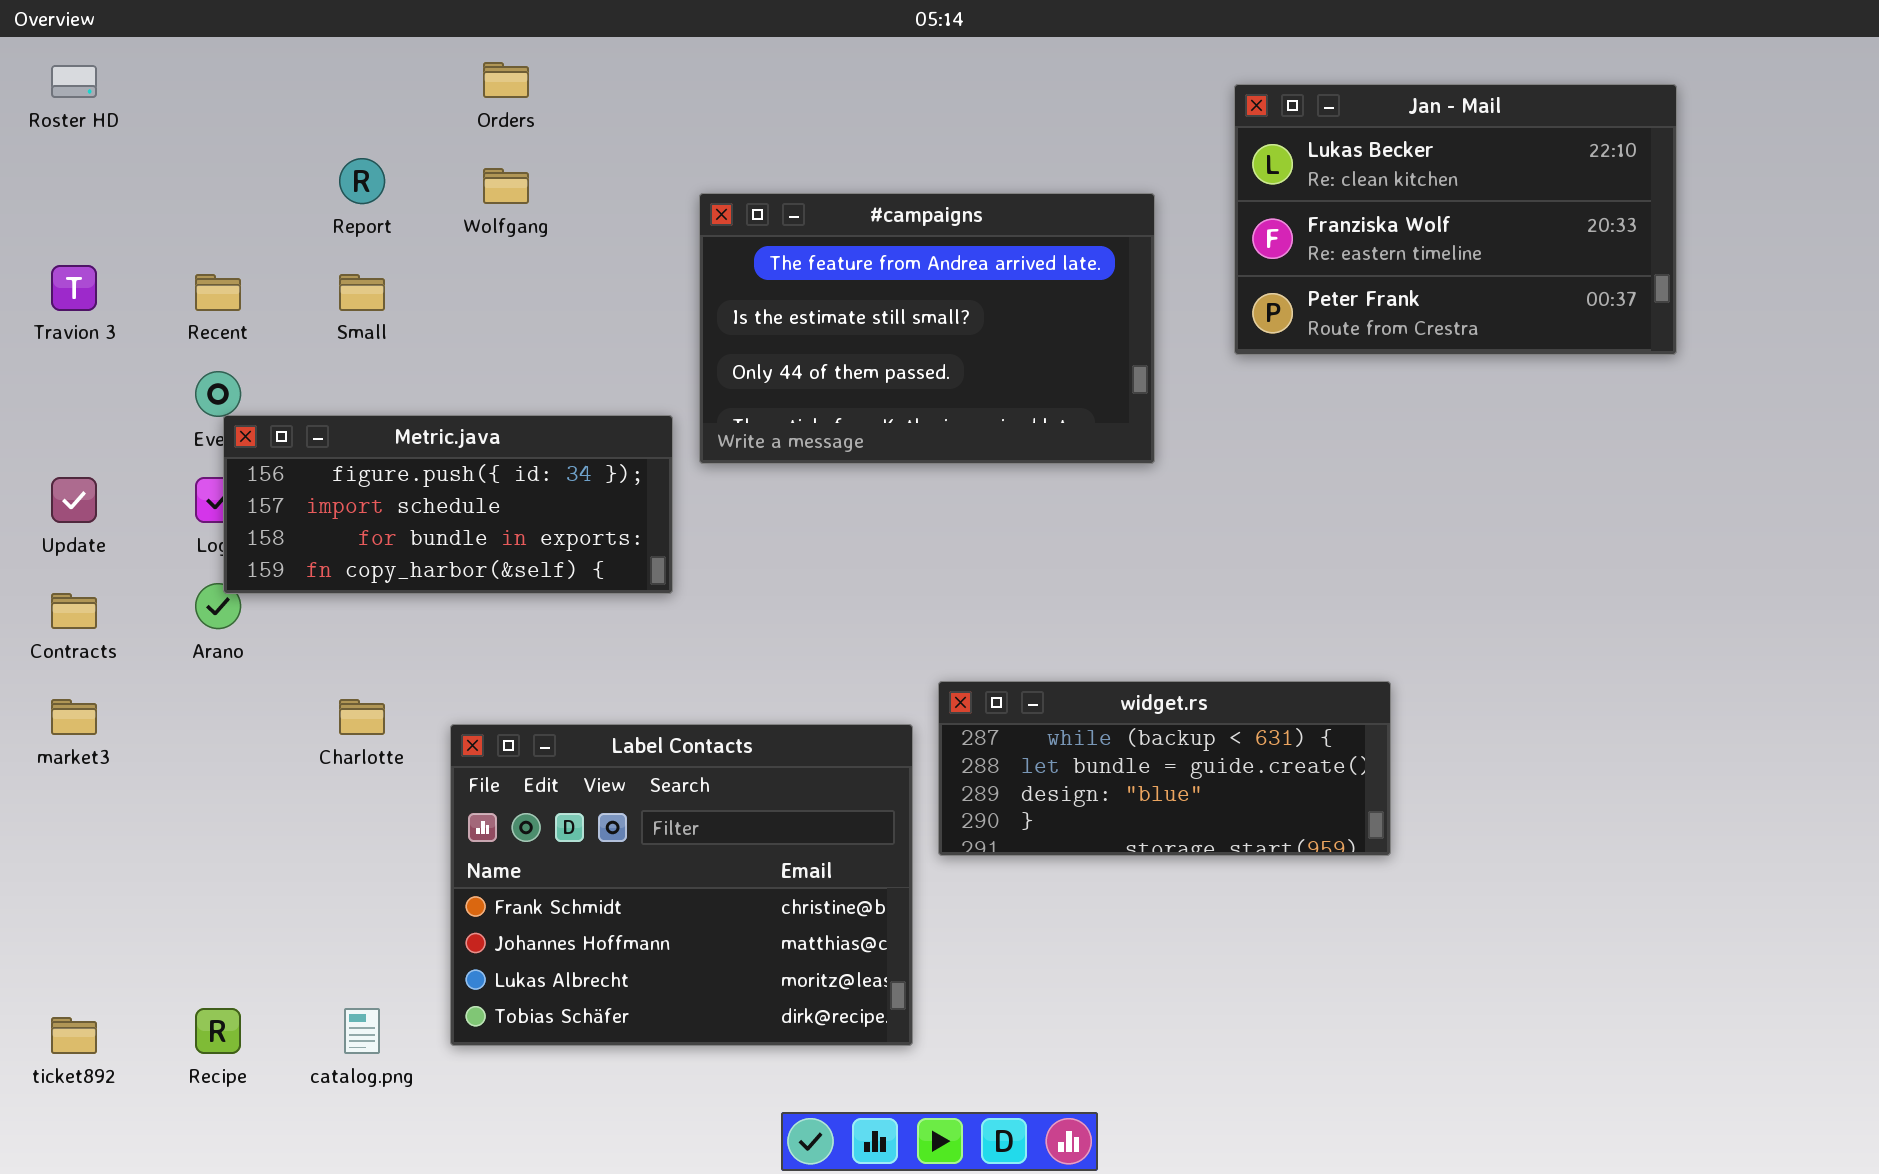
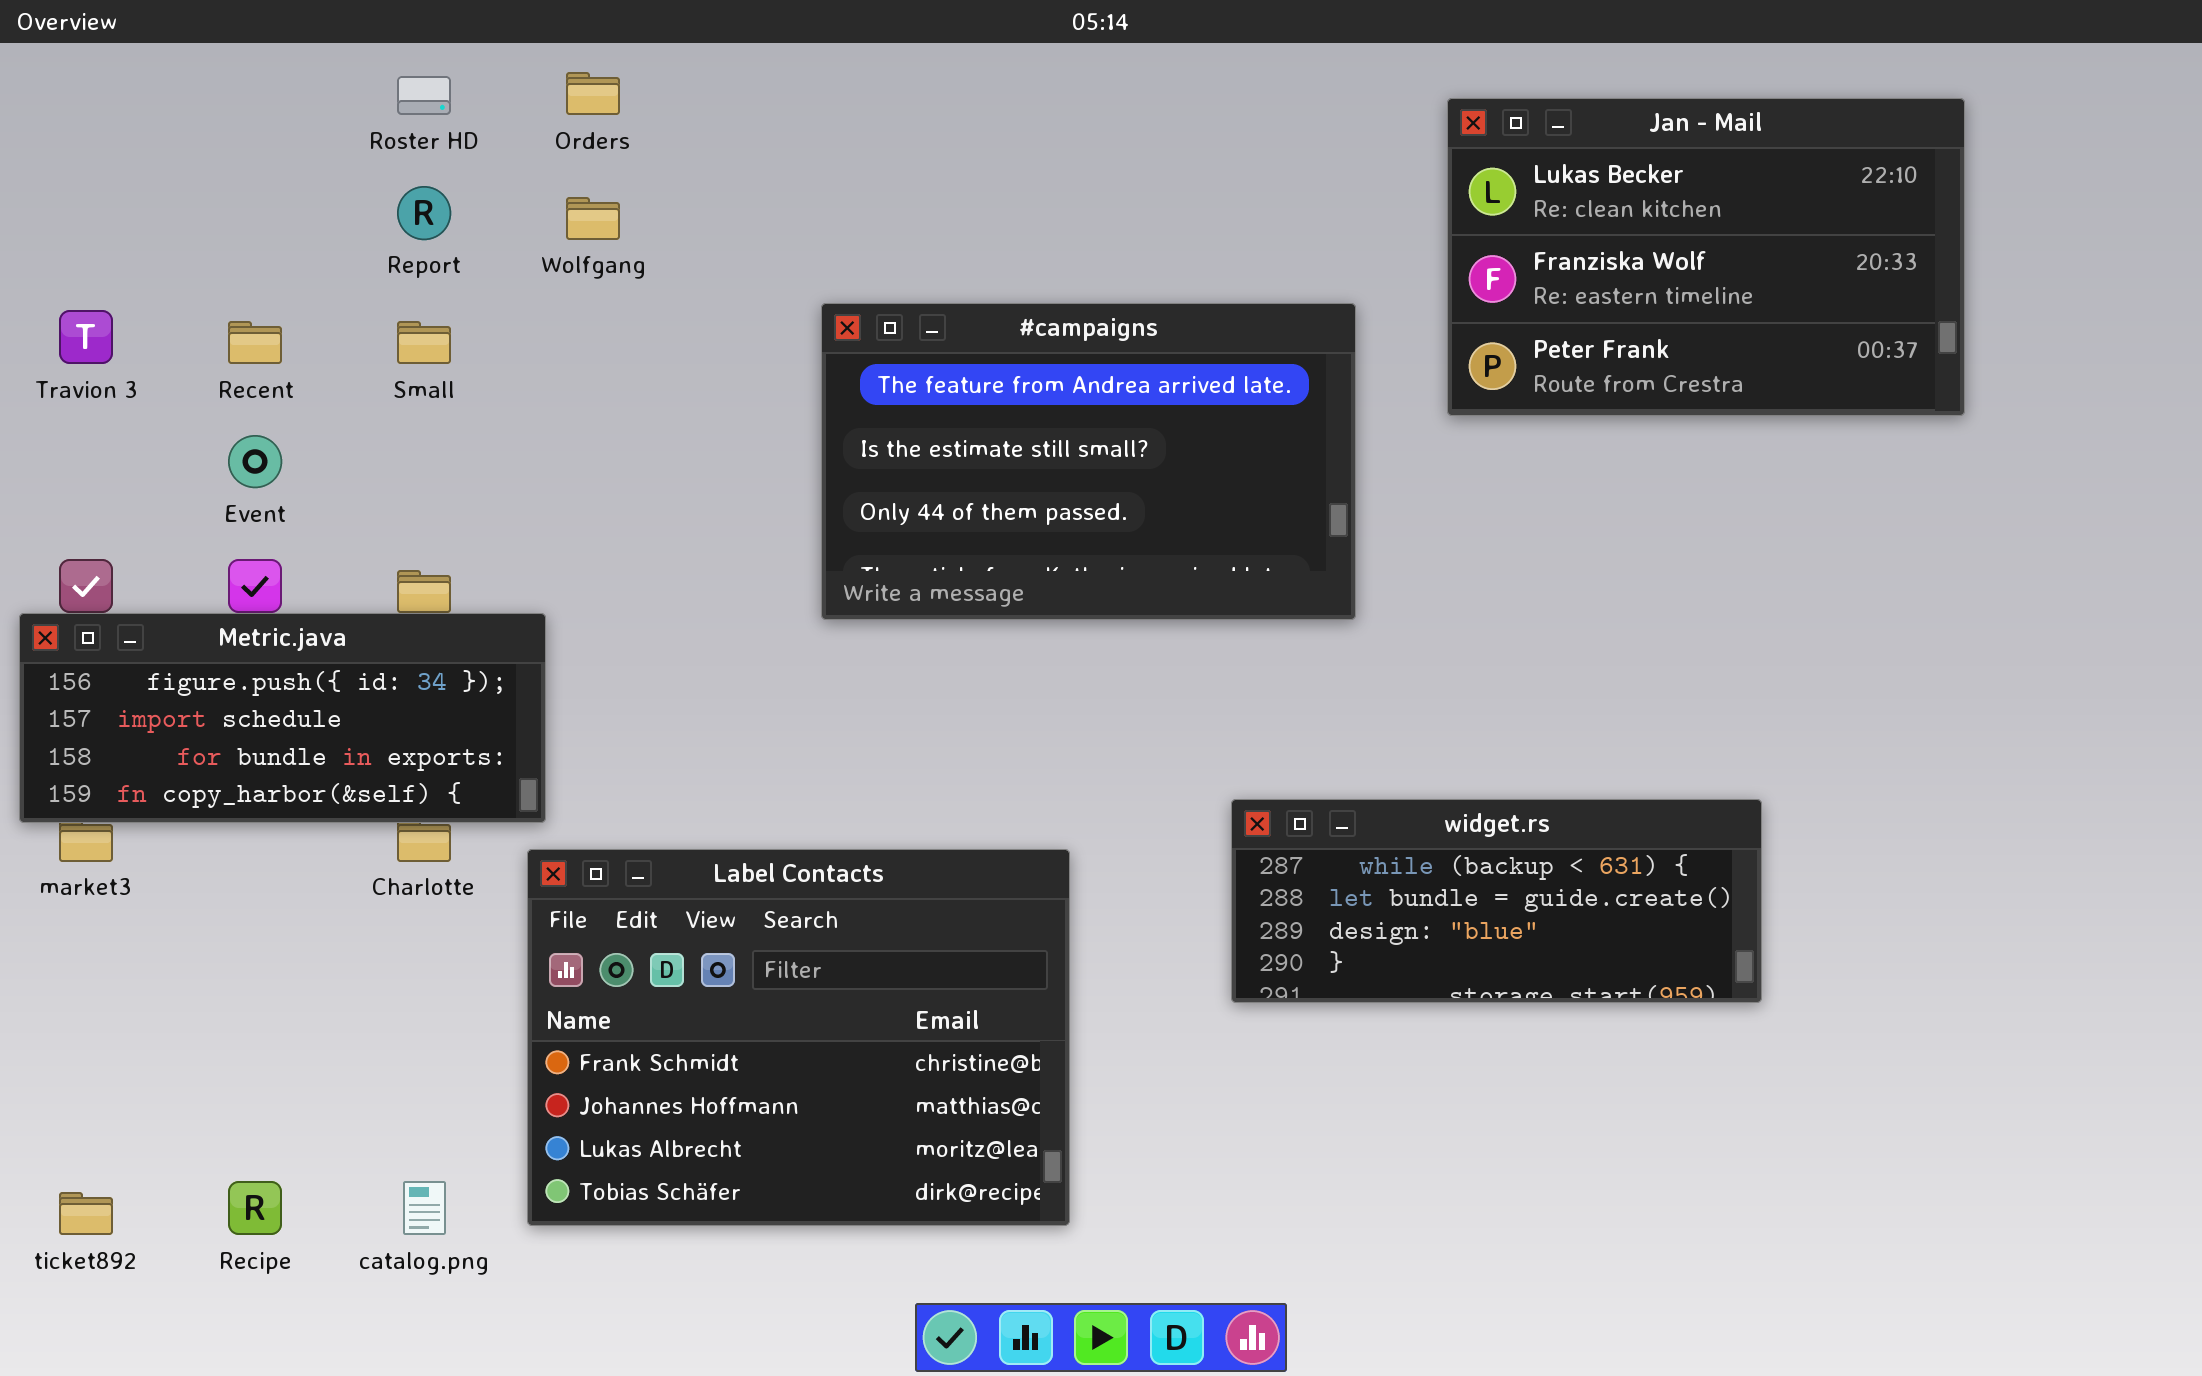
Roster HD: [51,65,97,98] -> [397,76,451,115], moved
#campaigns: [699,193,1155,464] -> [821,303,1356,620], moved
Metric.java: [223,415,673,594] -> [19,613,546,823], moved
widget.rs: [938,681,1391,856] -> [1231,799,1762,1003], moved

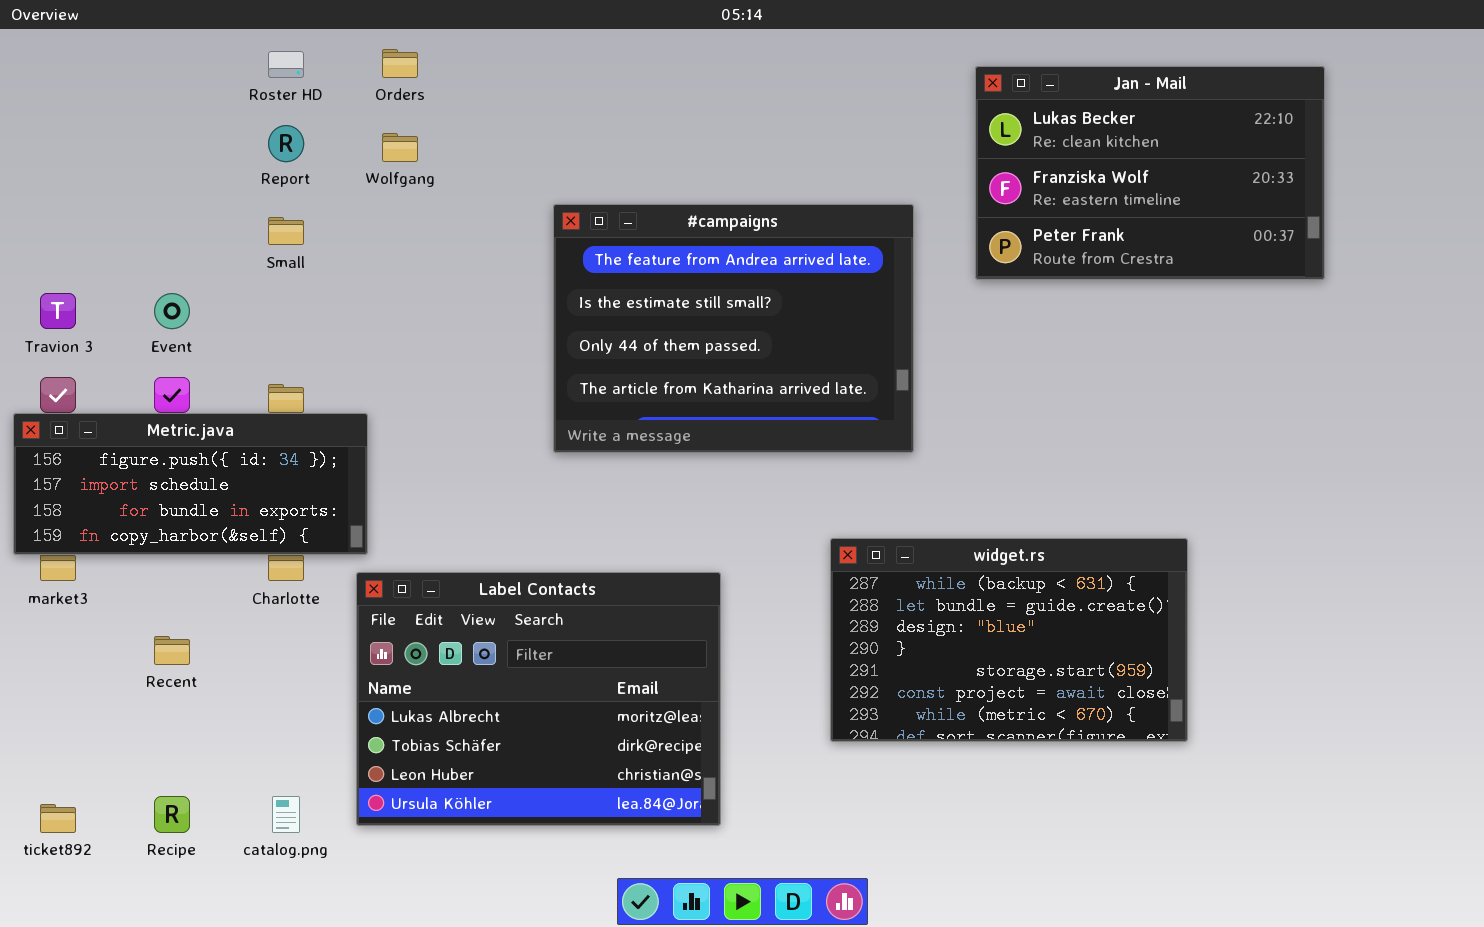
#campaigns: [821,303,1356,620] -> [553,204,914,453], resized
Travion 3: [59,310,113,364] -> [40,293,76,329], moved
Recent: [228,321,282,364] -> [154,636,190,665], moved
widget.rs: [1231,799,1762,1003] -> [830,538,1188,742], resized
Label Contacts: [527,849,1070,1226] -> [356,572,721,826], scrolled down 2 rows

